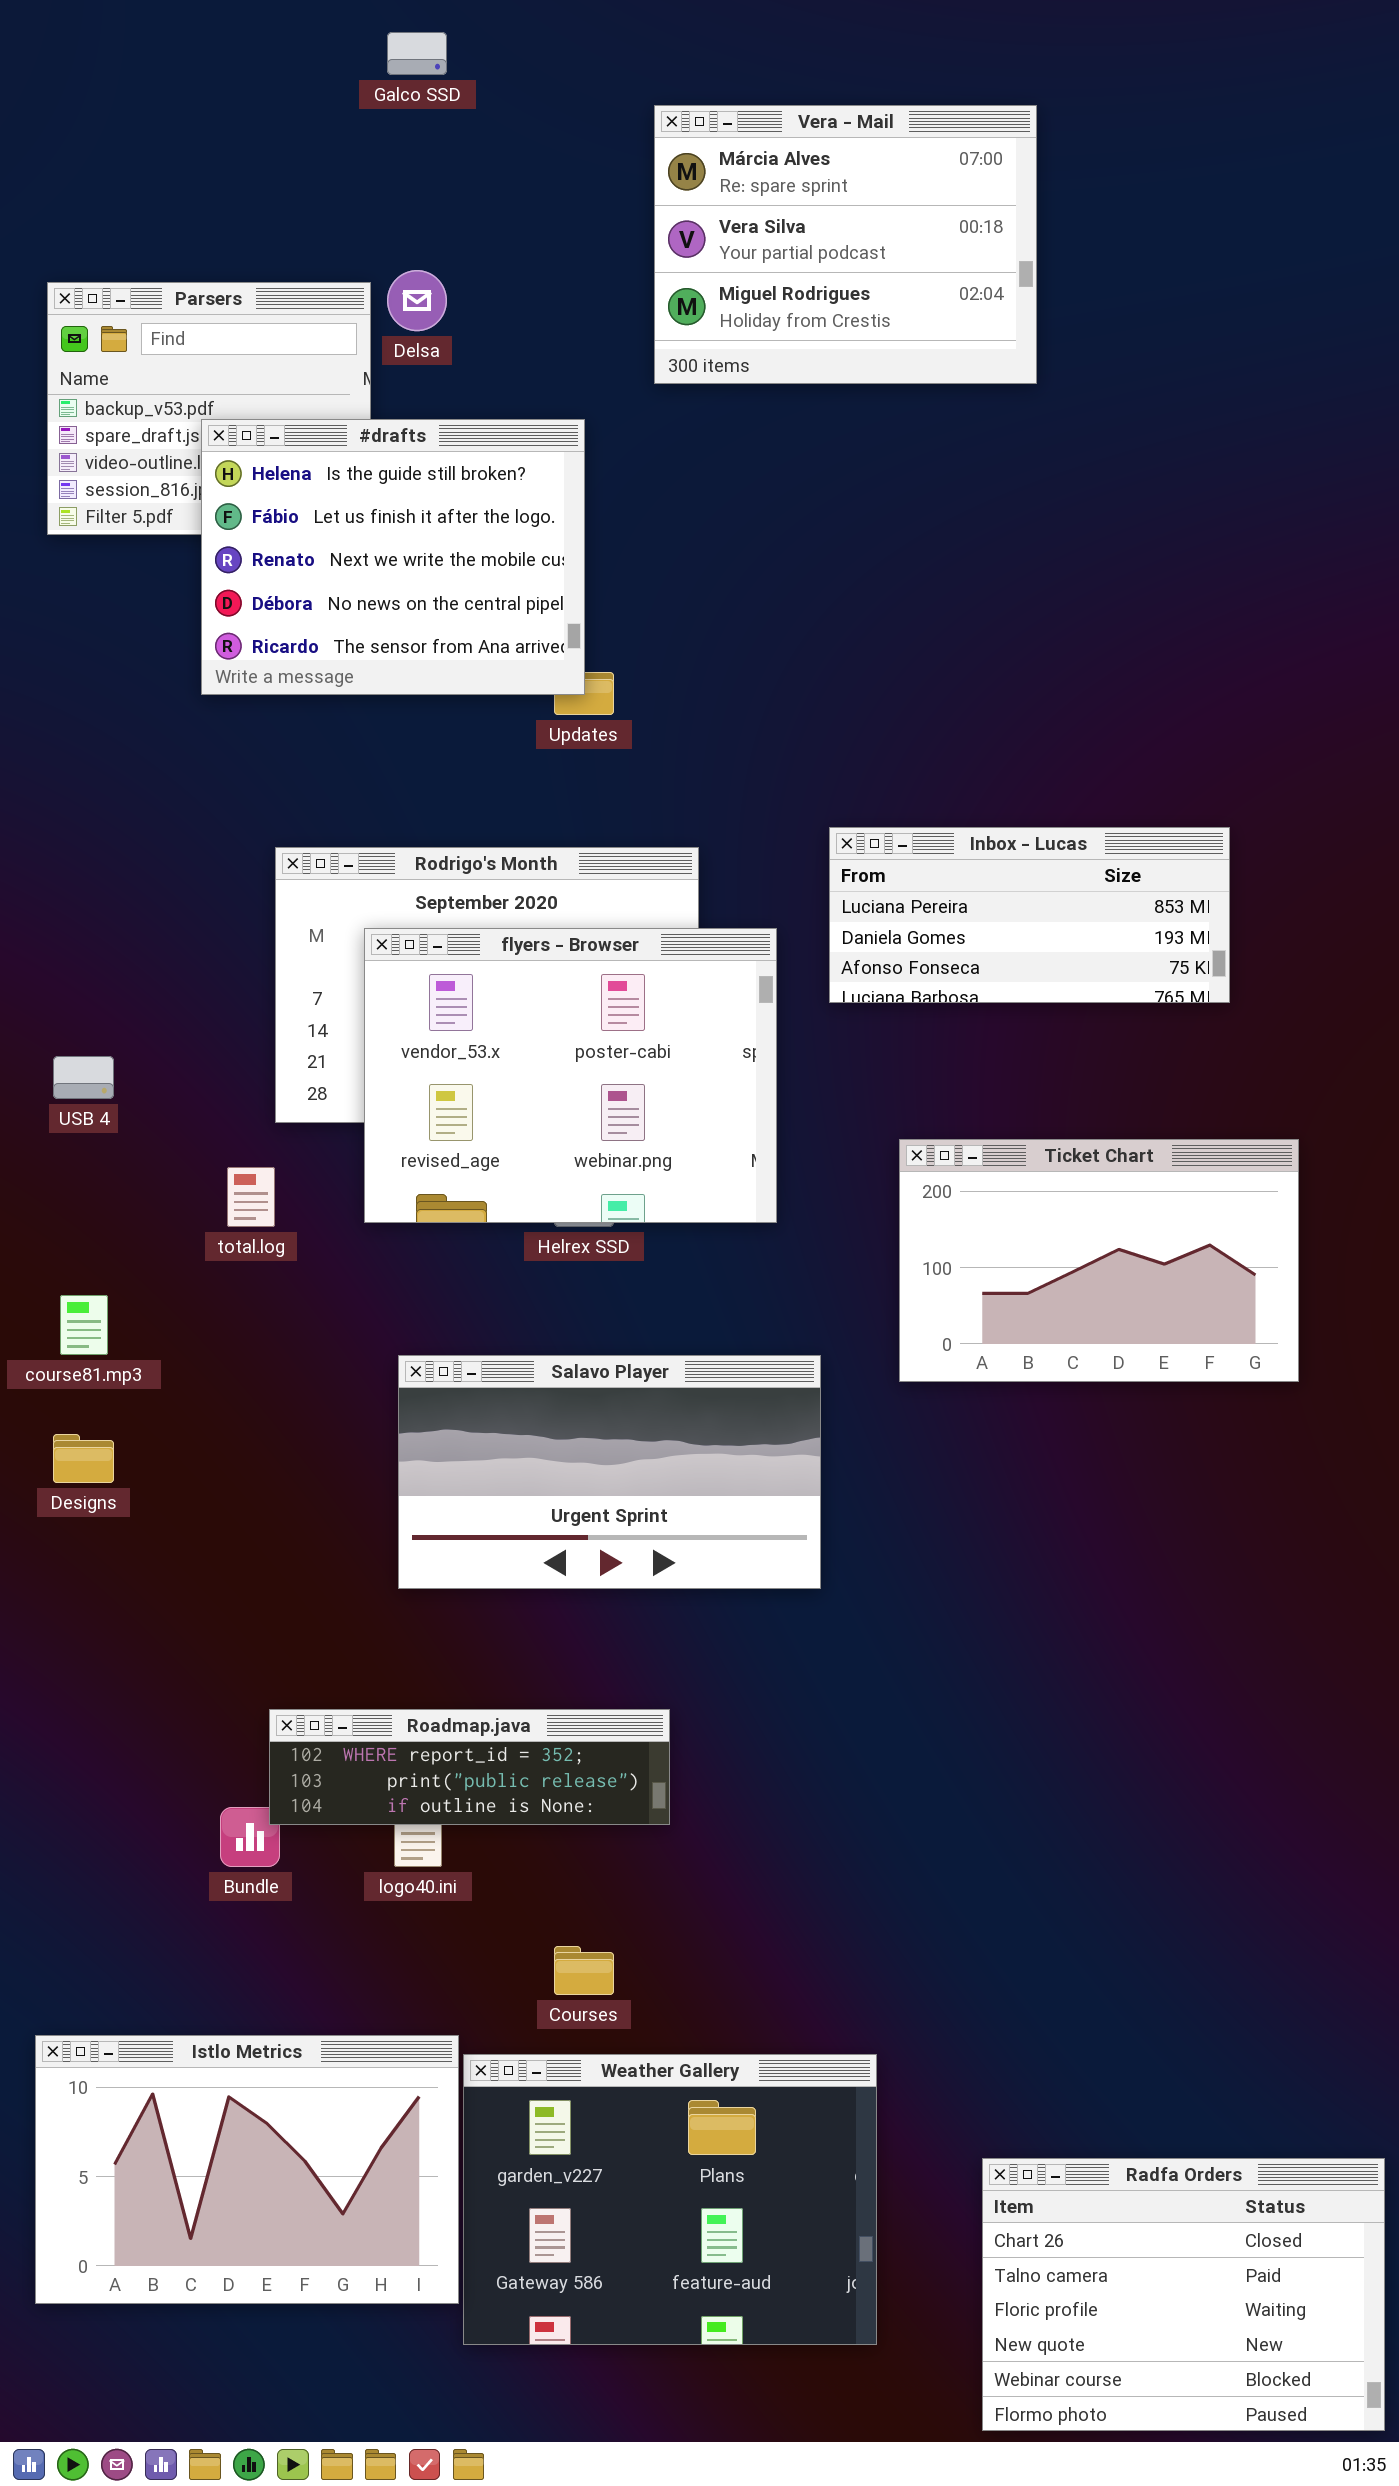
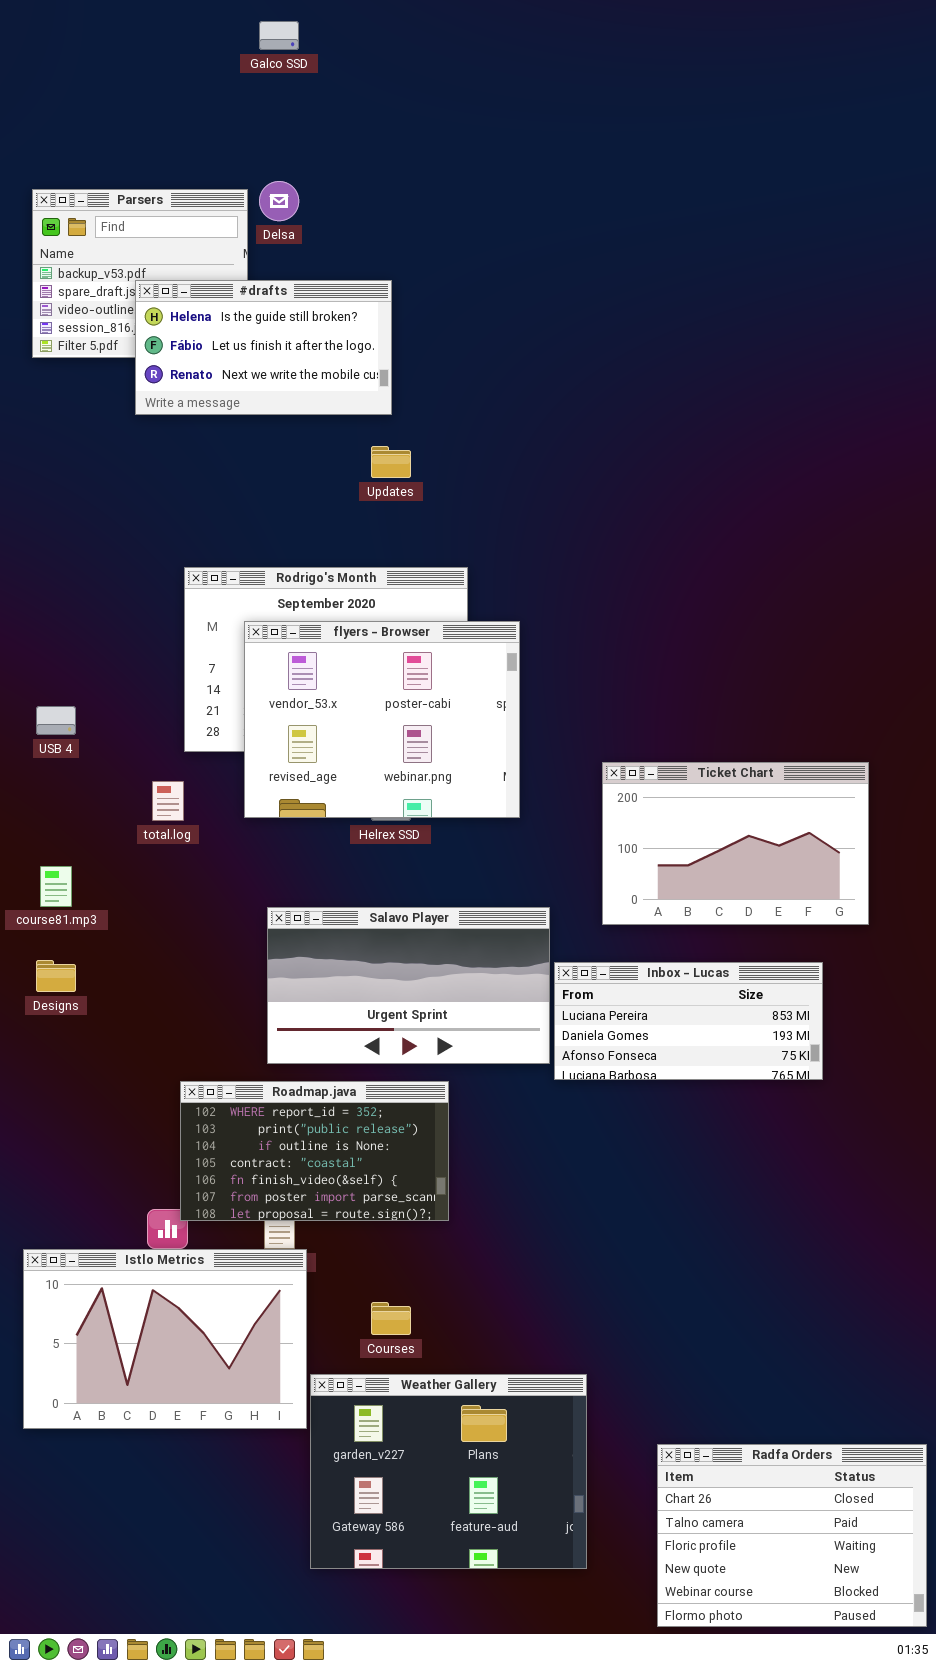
Vera - Mail: [654,105,1037,384] -> none, closed
#drafts: [201,419,585,695] -> [135,280,392,415], resized
Inbox - Lucas: [829,827,1230,1003] -> [554,962,823,1080], moved
Roadmap.java: [269,1709,670,1825] -> [180,1081,449,1221], resized
Istlo Metrics: [35,2035,459,2304] -> [23,1249,307,1429], moved

